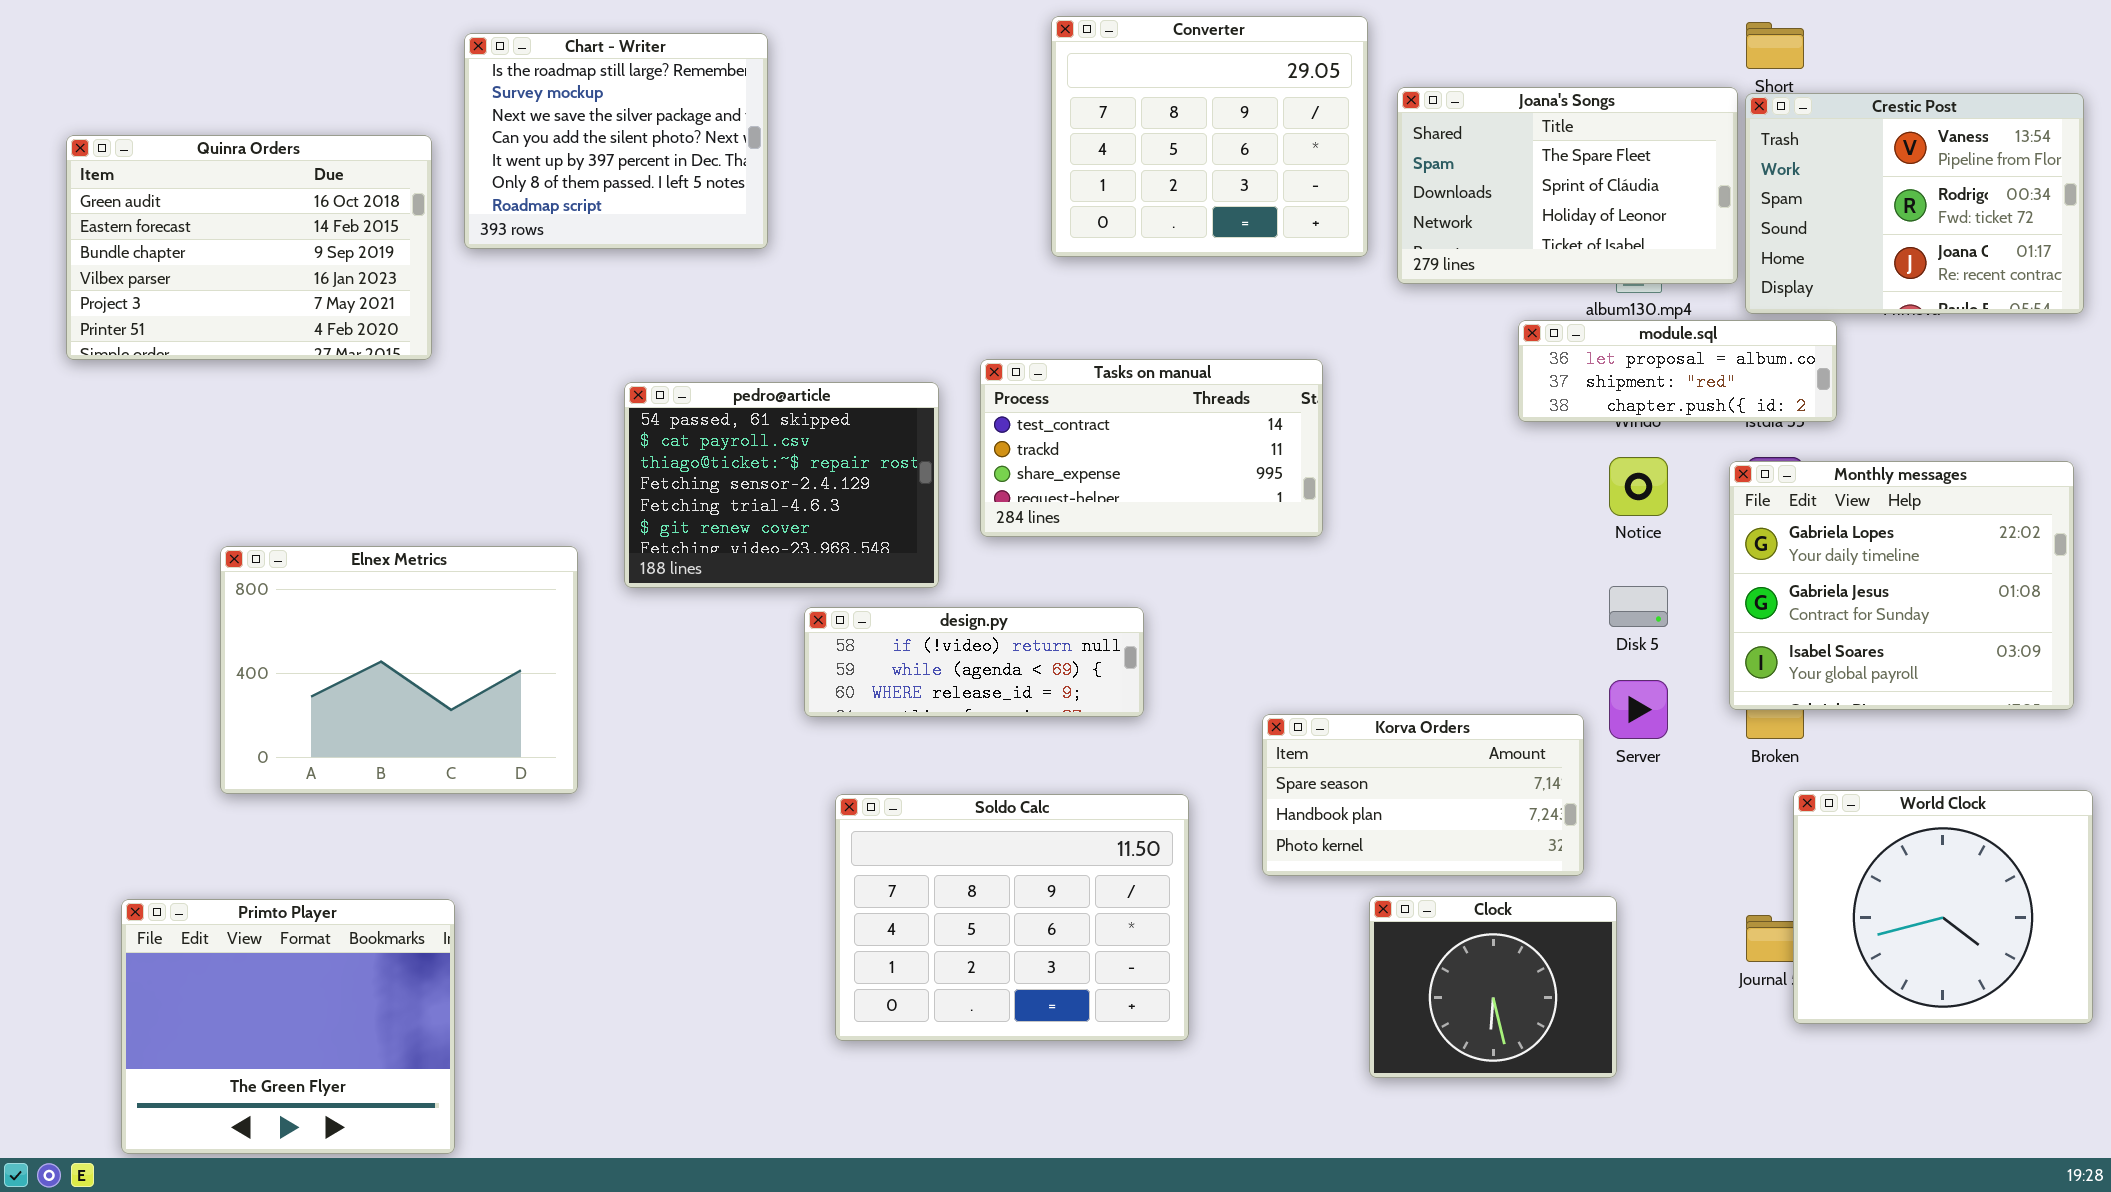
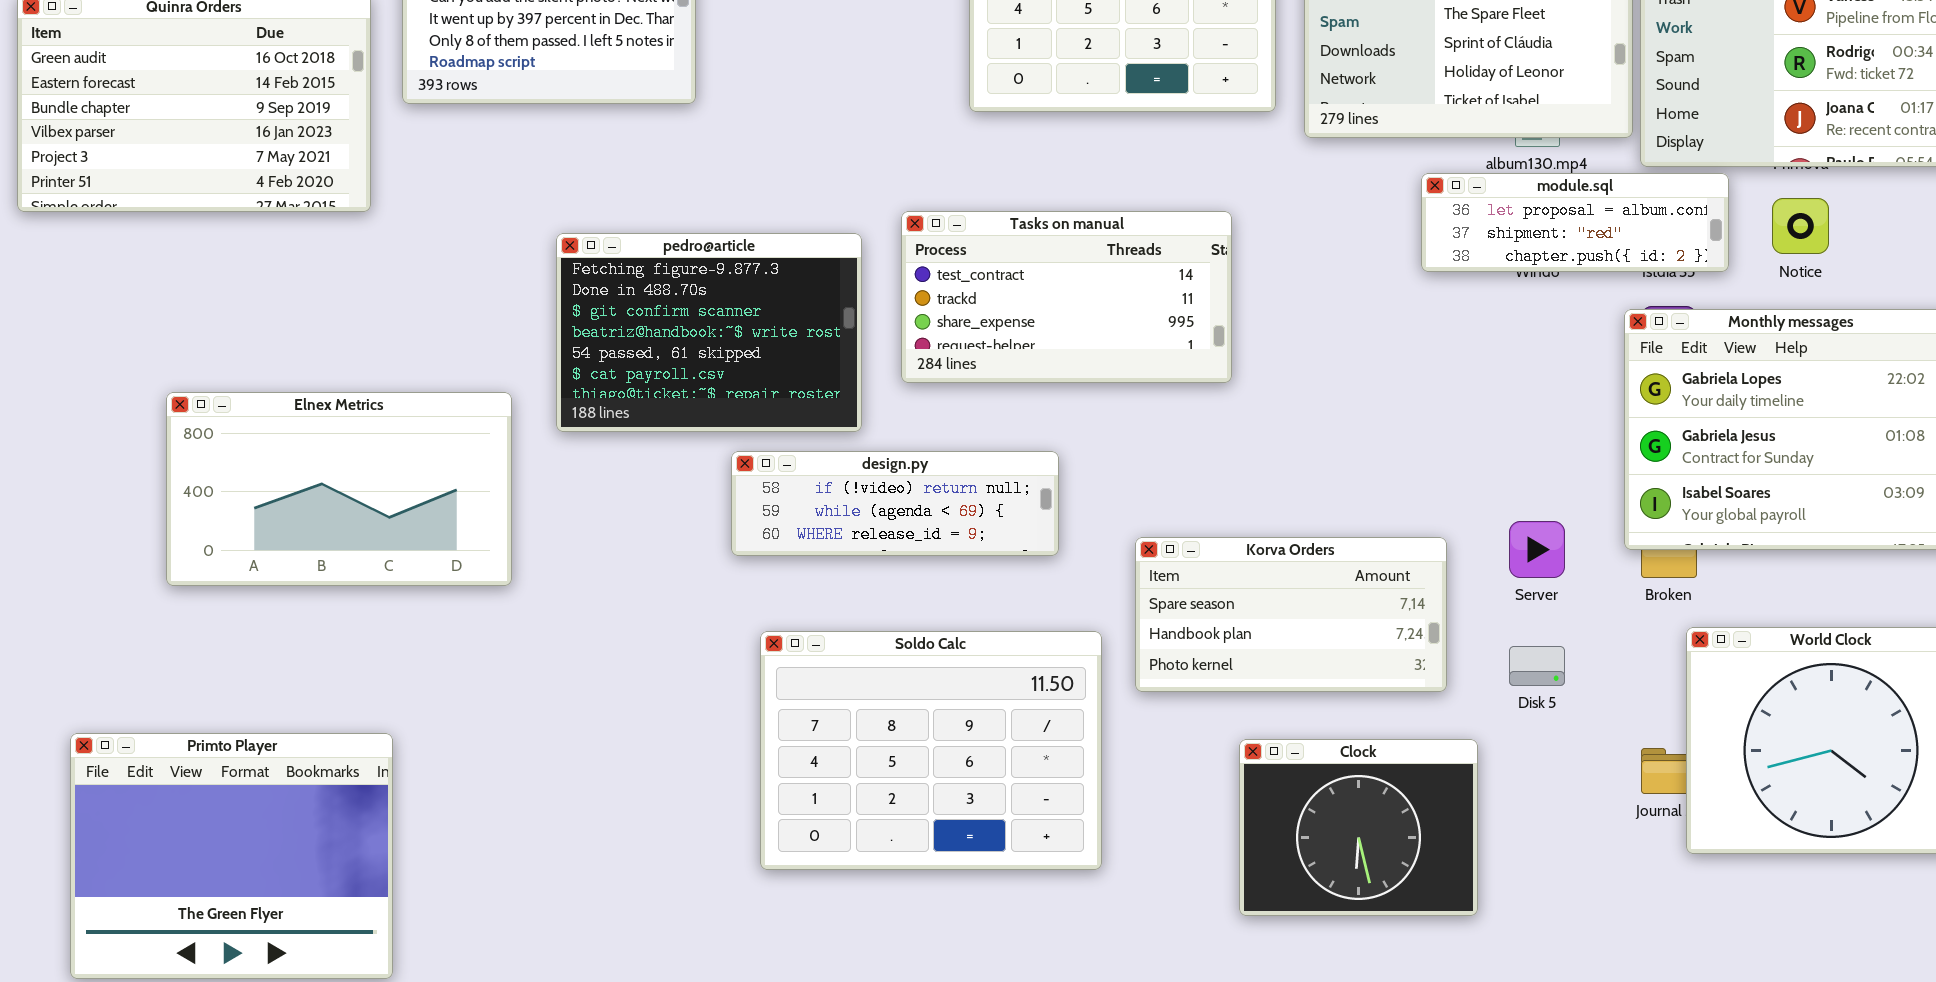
pedro@article: [624,382,939,588] -> [556,233,862,432], scrolled up 4 rows
Notice: [1609,457,1668,516] -> [1772,198,1829,254], moved
Elnex Metrics: [220,546,578,794] -> [166,392,512,586], resized
Disk 5: [1609,586,1668,627] -> [1509,646,1565,686], moved
Korva Orders: [1262,714,1584,876] -> [1135,537,1447,692], moved
Clock: [1369,896,1617,1078] -> [1239,739,1478,916], moved

